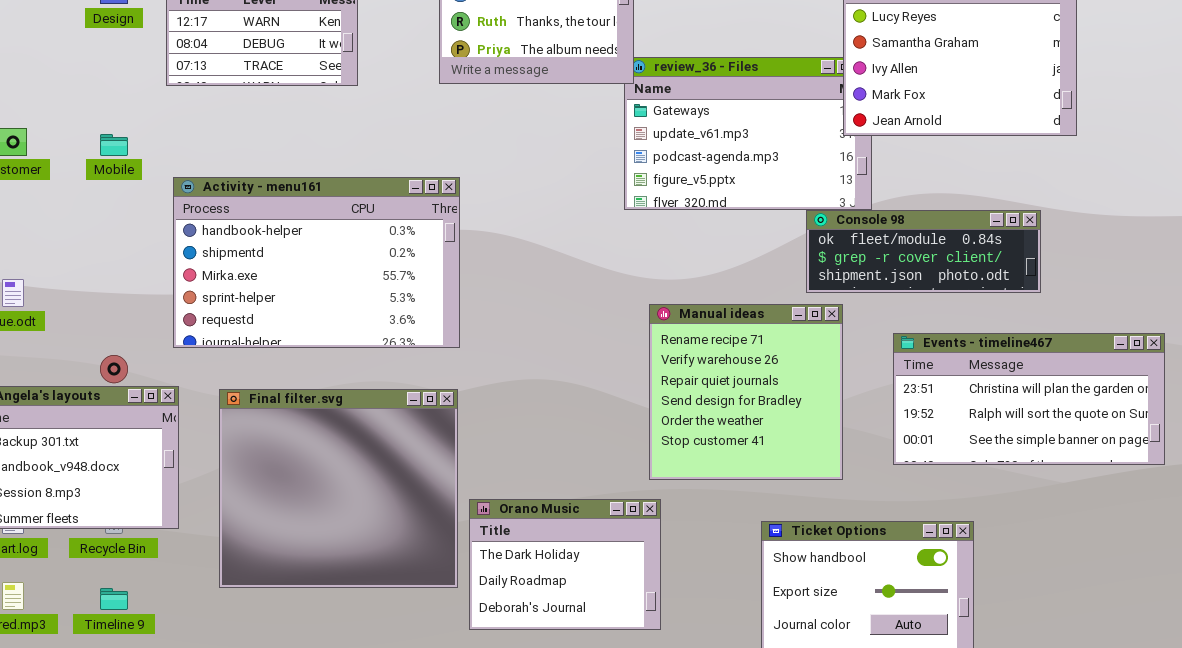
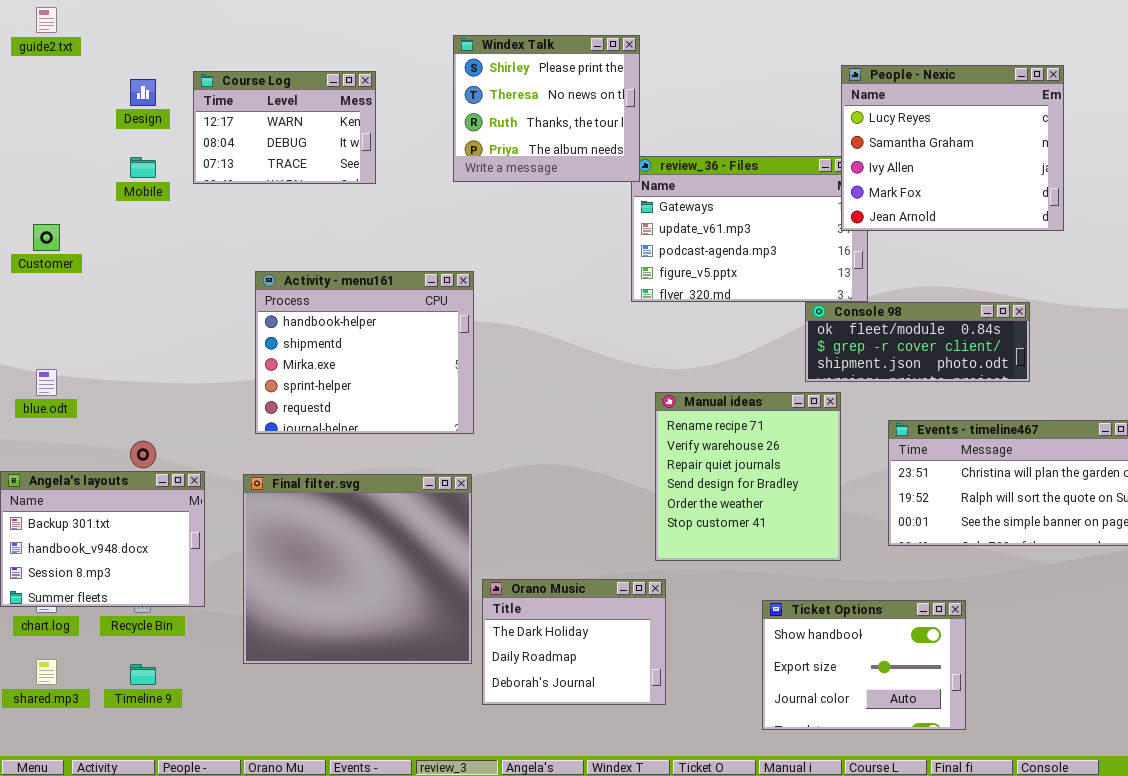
Mobile: [100,134,128,156] -> [130,157,156,178], moved
Activity - menu161: [173,177,460,348] -> [255,271,474,434], resized

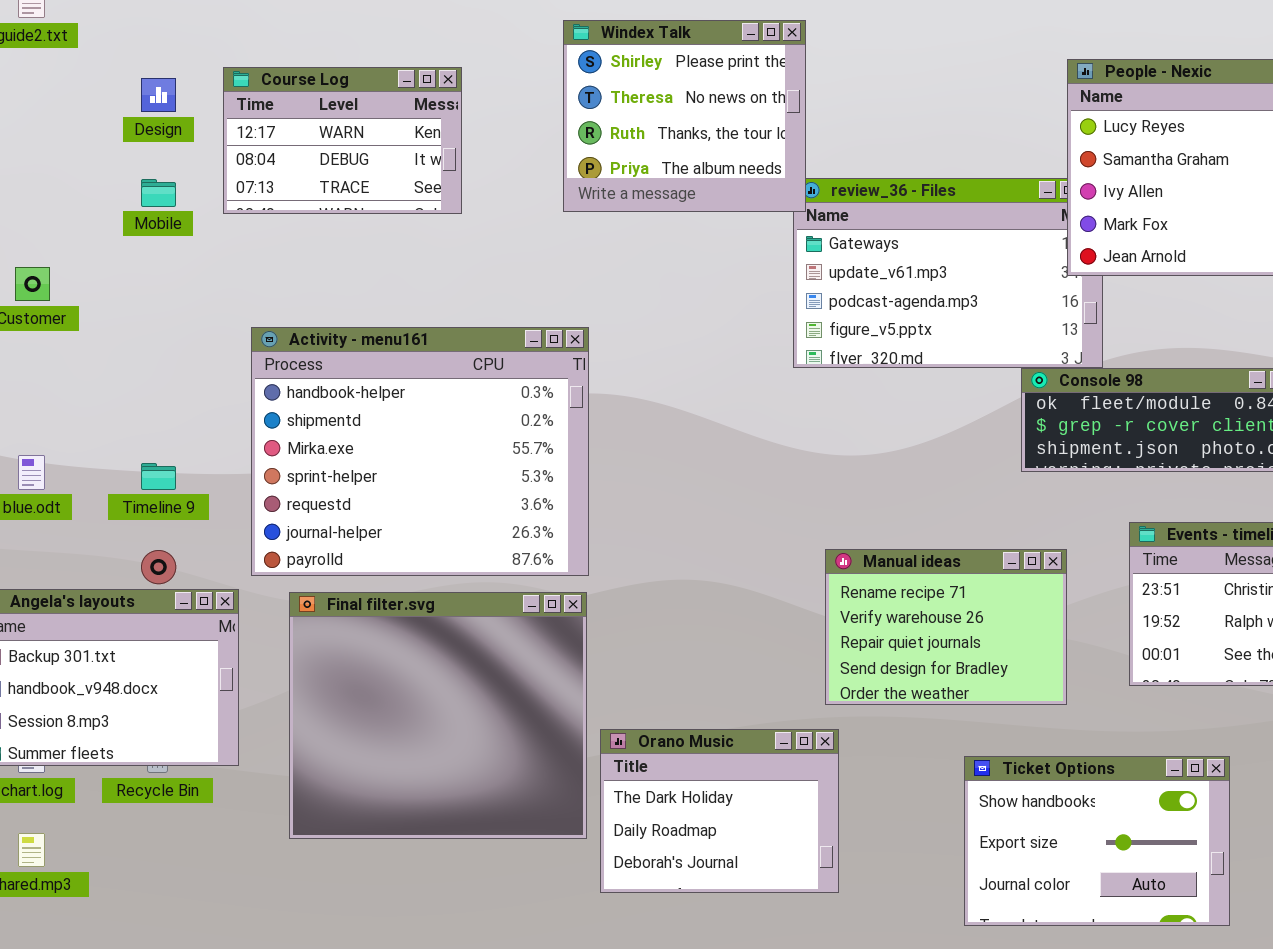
Activity - menu161: [255,271,474,434] -> [251,327,589,576], resized
Manual ideas: [655,392,841,561] -> [825,549,1067,705], resized
Timeline 9: [130,664,156,685] -> [141,463,176,490], moved

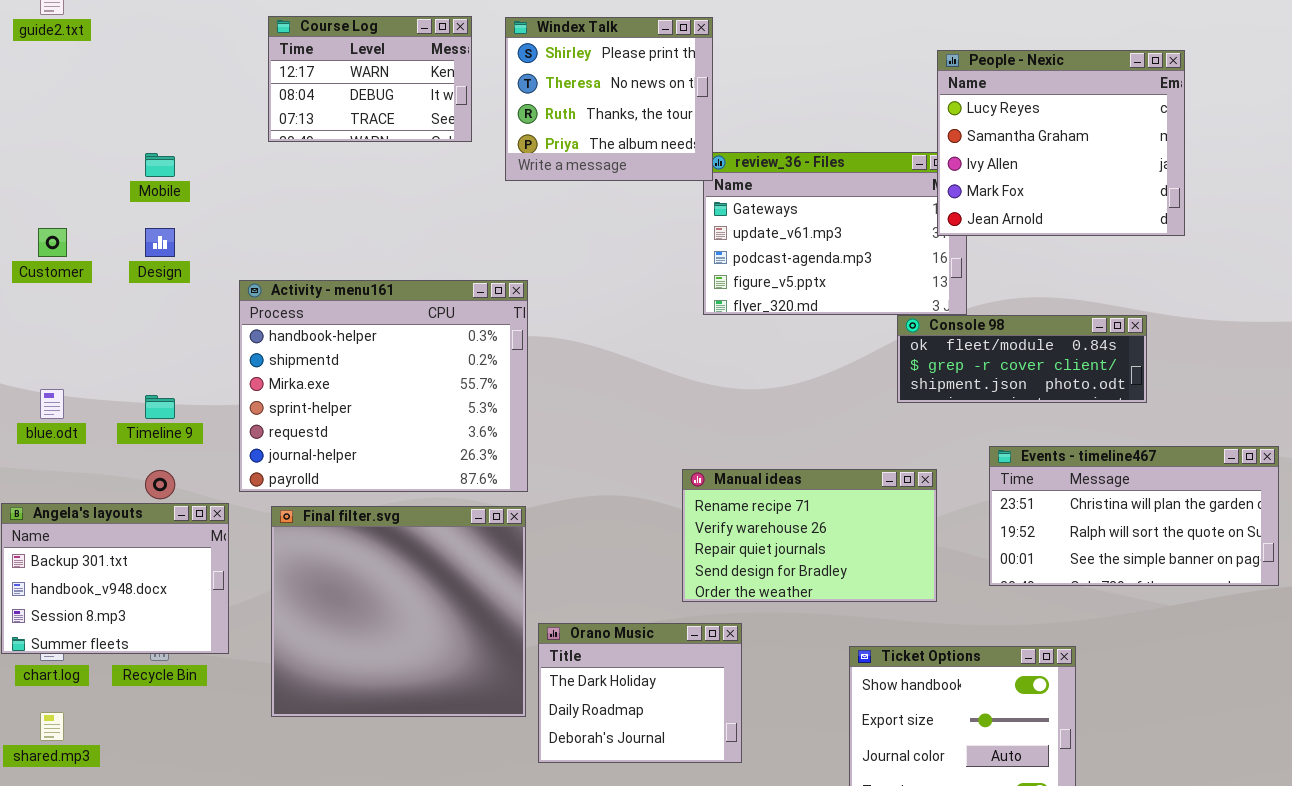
Course Log: [223,67,462,214] -> [268,16,472,142], moved
Design: [141,78,176,112] -> [145,228,175,257], moved
Manual ideas: [825,549,1067,705] -> [682,469,937,602], resized

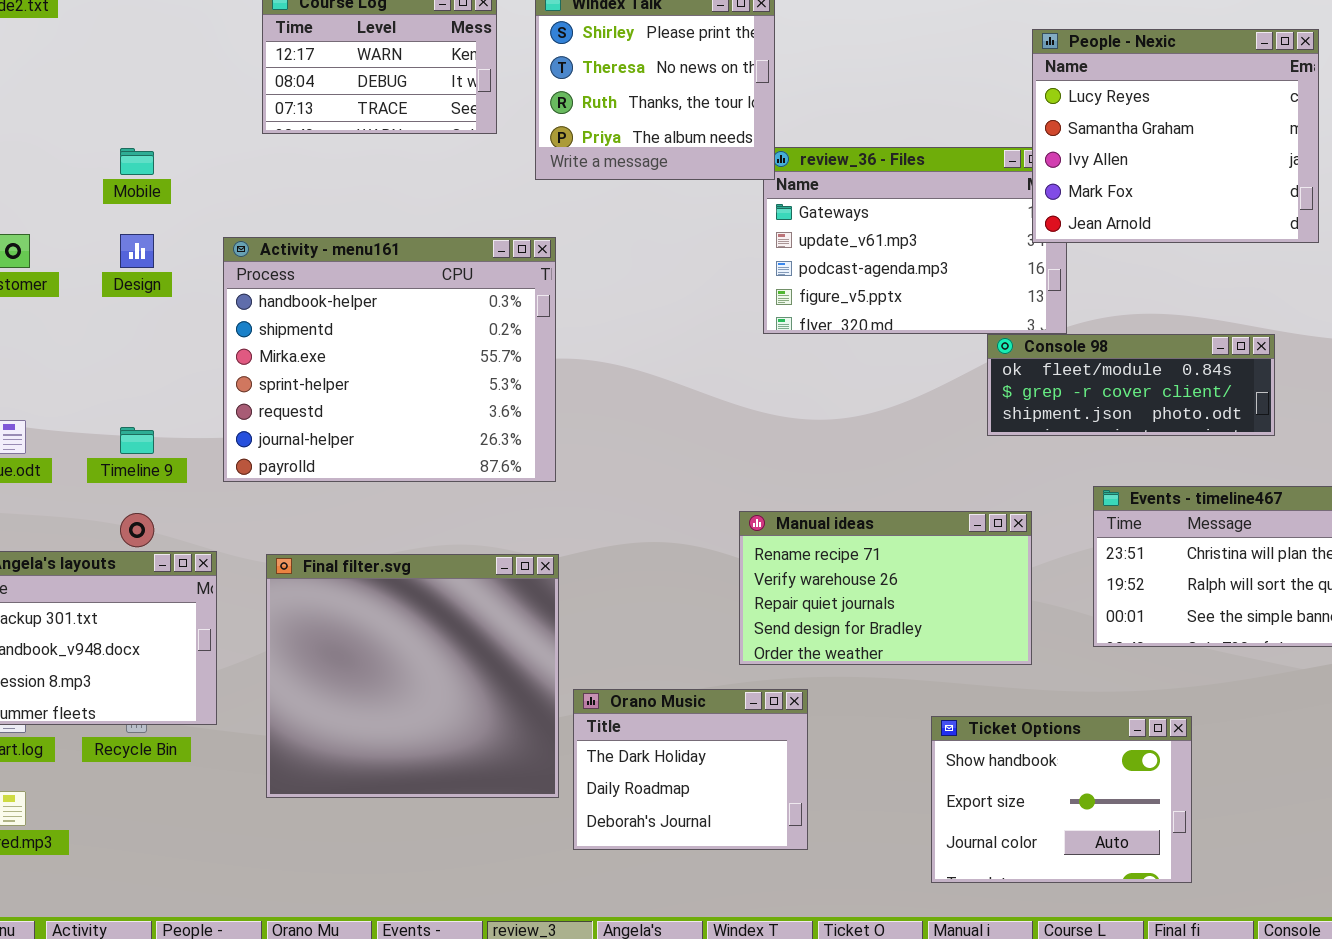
Activity - menu161: [239,280,528,492] -> [223,237,556,482], moved

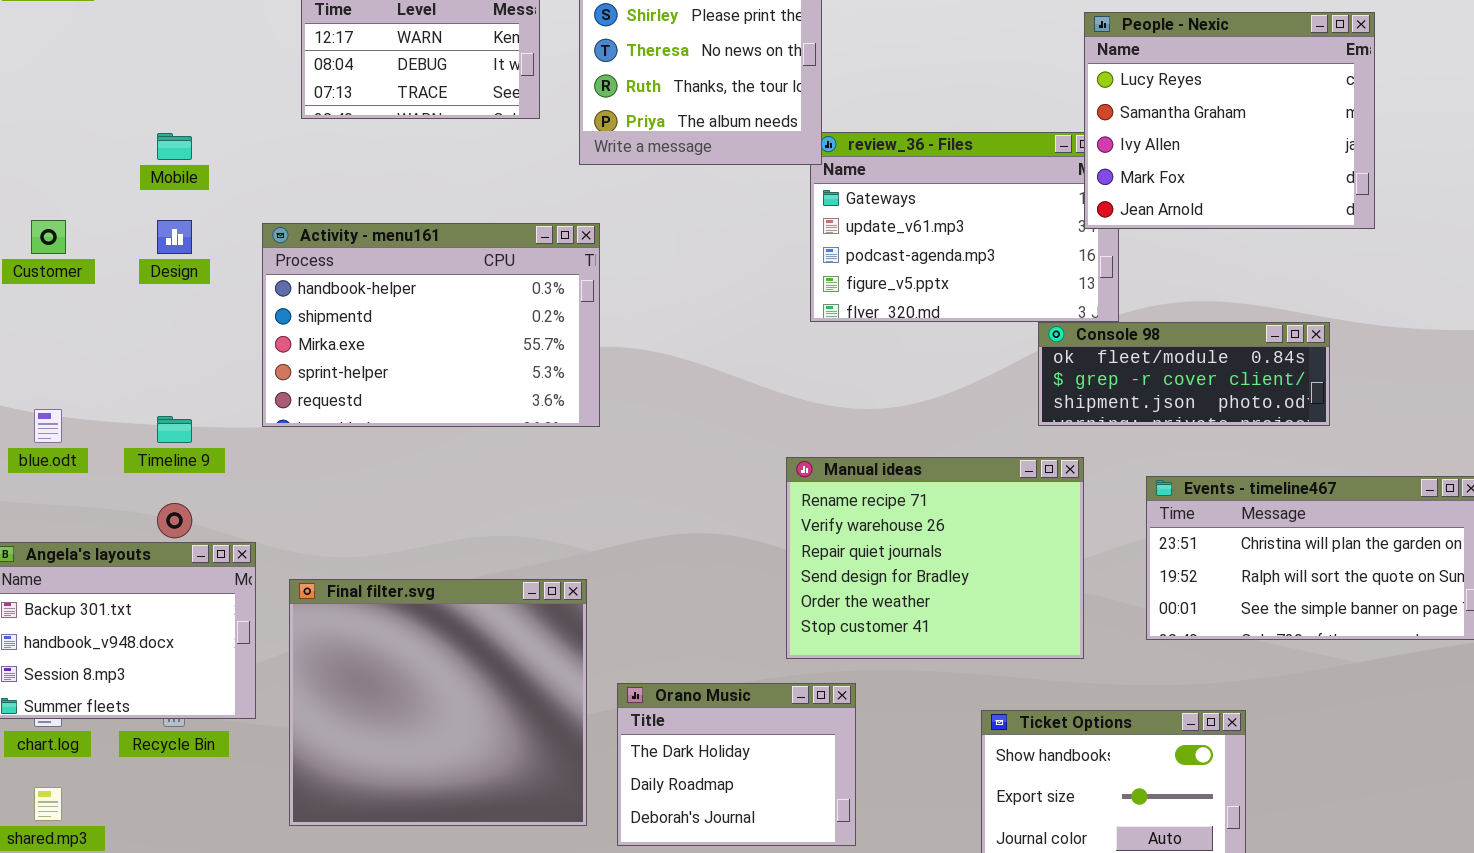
Activity - menu161: [223,237,556,482] -> [262,223,600,427], resized
Manual ideas: [739,511,1032,665] -> [786,457,1084,659], resized
Final filter.svg: [266,554,559,798] -> [289,579,587,826], moved

